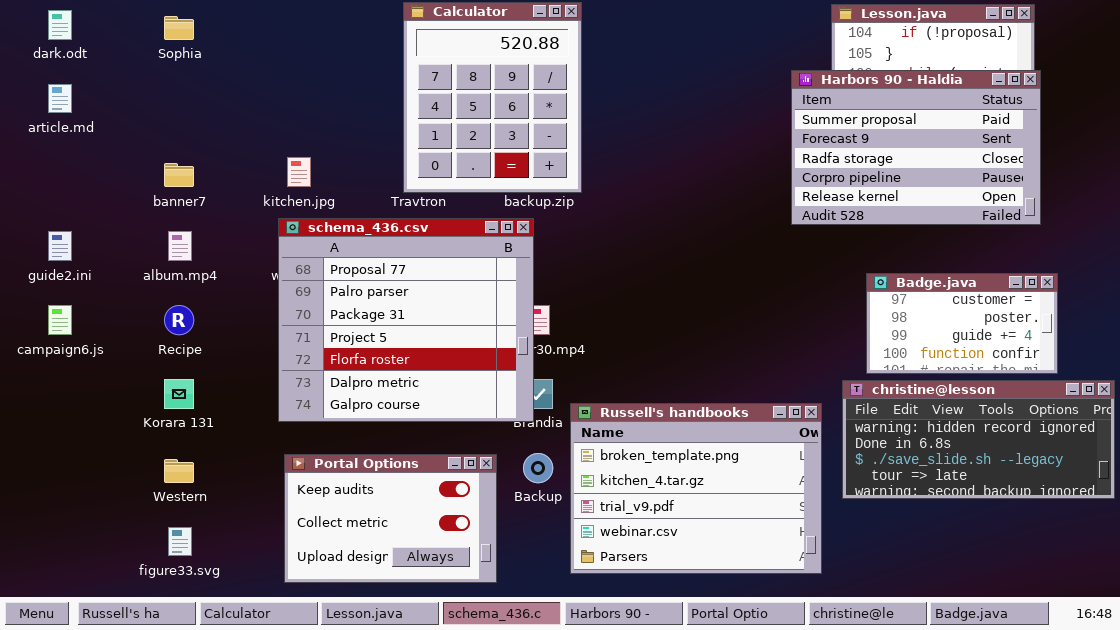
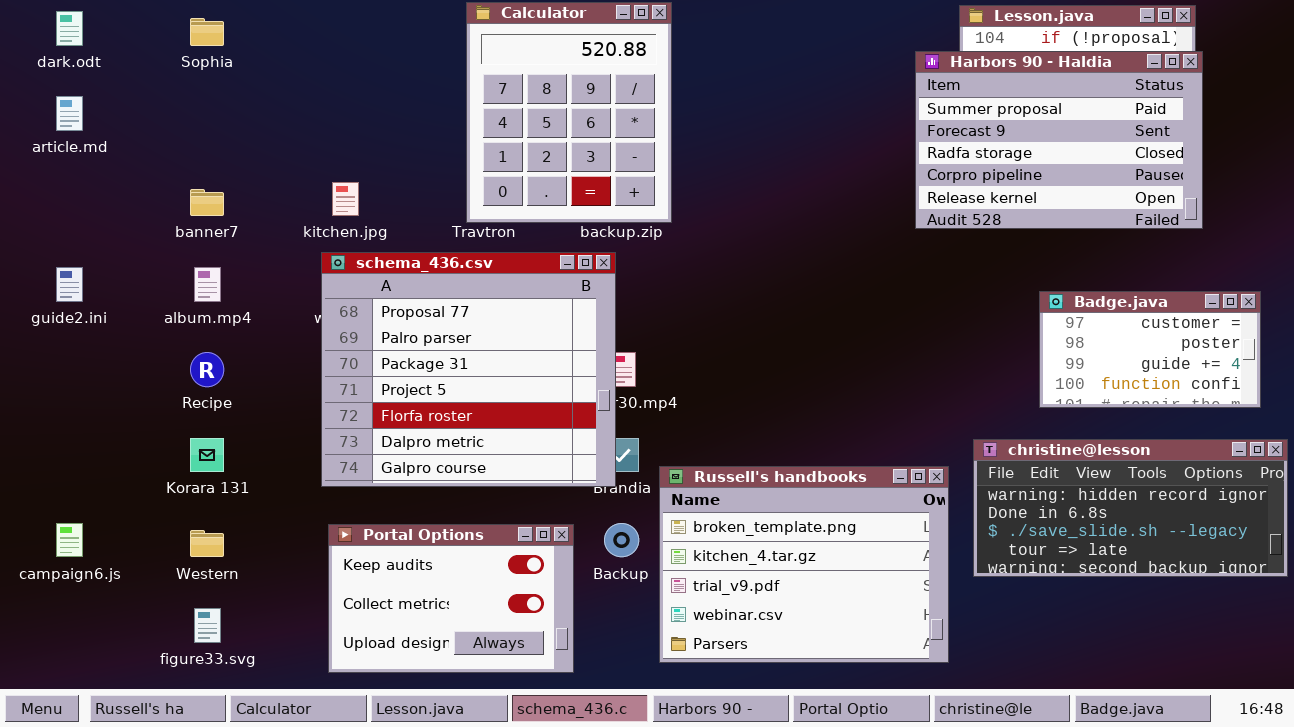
Harbors 90 - Haldia: [791,70,1041,225] -> [915,51,1203,229], moved
Badge.java: [866,273,1058,374] -> [1039,291,1261,408], moved
campaign6.js: [48,305,72,335] -> [56,523,83,557], moved

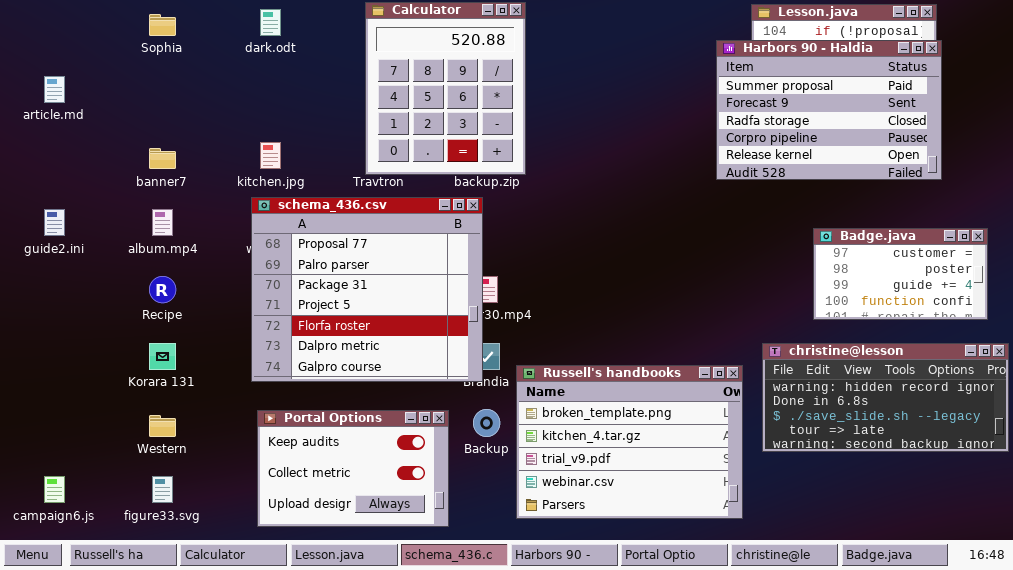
dark.odt: [56,11,83,46] -> [260,9,281,36], moved
campaign6.js: [56,523,83,557] -> [44,476,65,503], moved

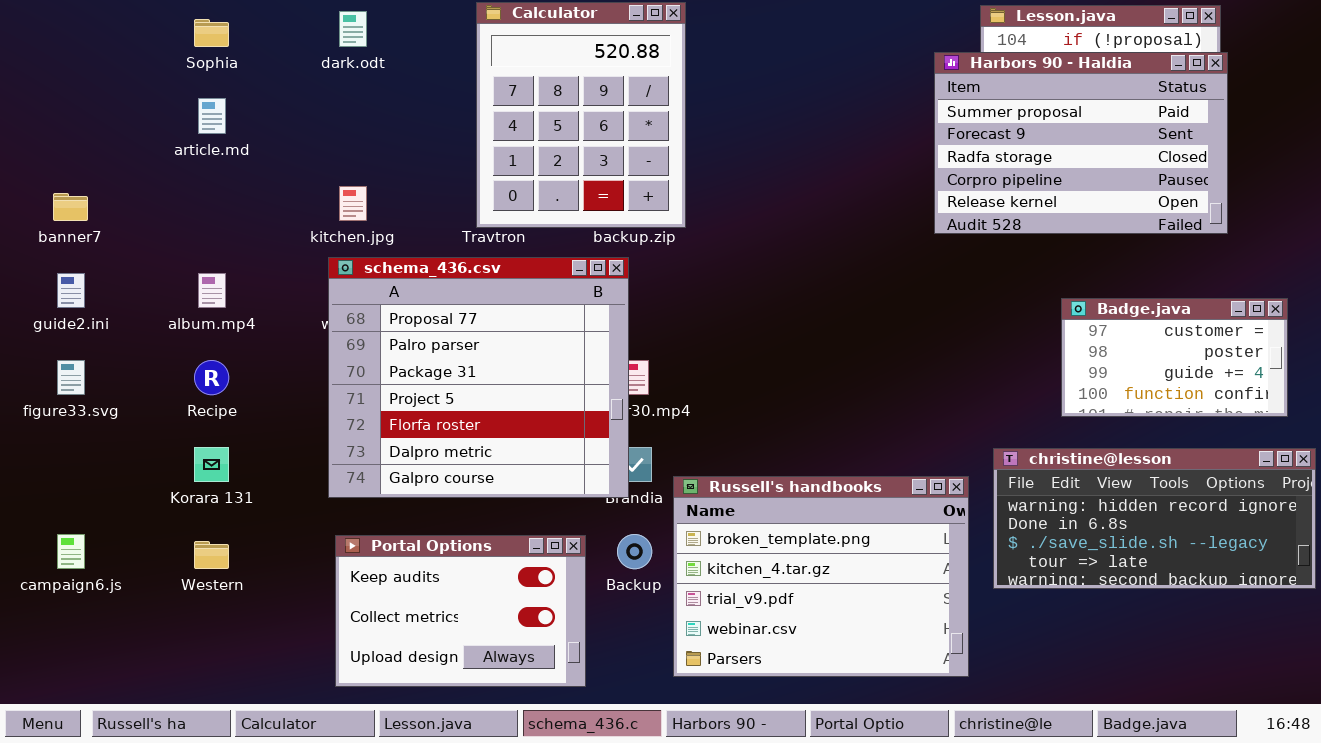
article.md: [44,76,65,103] -> [198,98,226,134], moved
banner7: [149,148,176,169] -> [53,193,88,221], moved
campaign6.js: [44,476,65,503] -> [57,534,85,569], moved
figure33.svg: [152,476,173,503] -> [57,360,85,395], moved

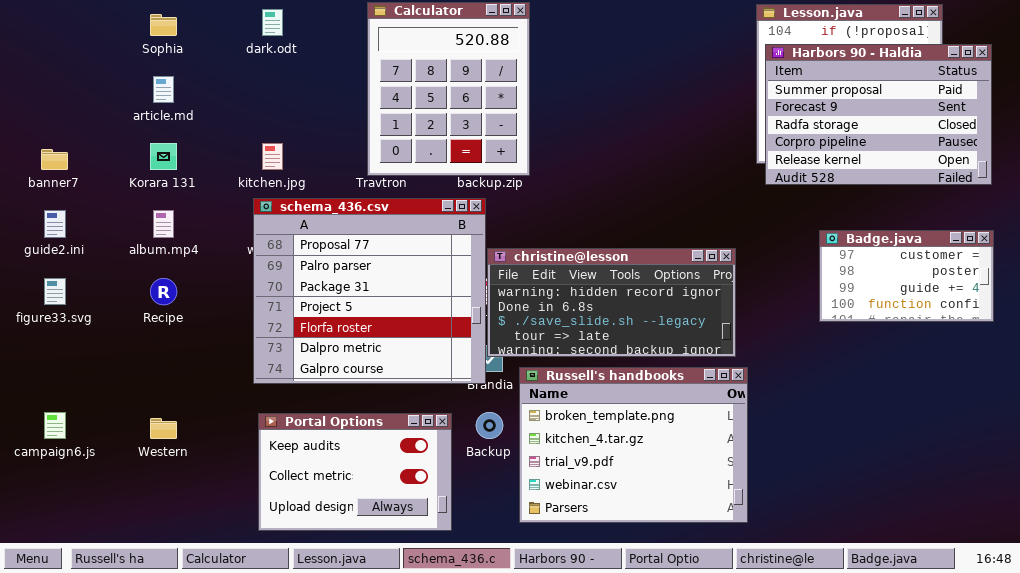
Harbors 90 - Haldia: [934,52,1228,234] -> [765,44,992,185], moved
Korara 131: [194,447,229,482] -> [150,143,177,170], moved
christine@lesson: [993,448,1316,589] -> [487,248,736,357], moved

